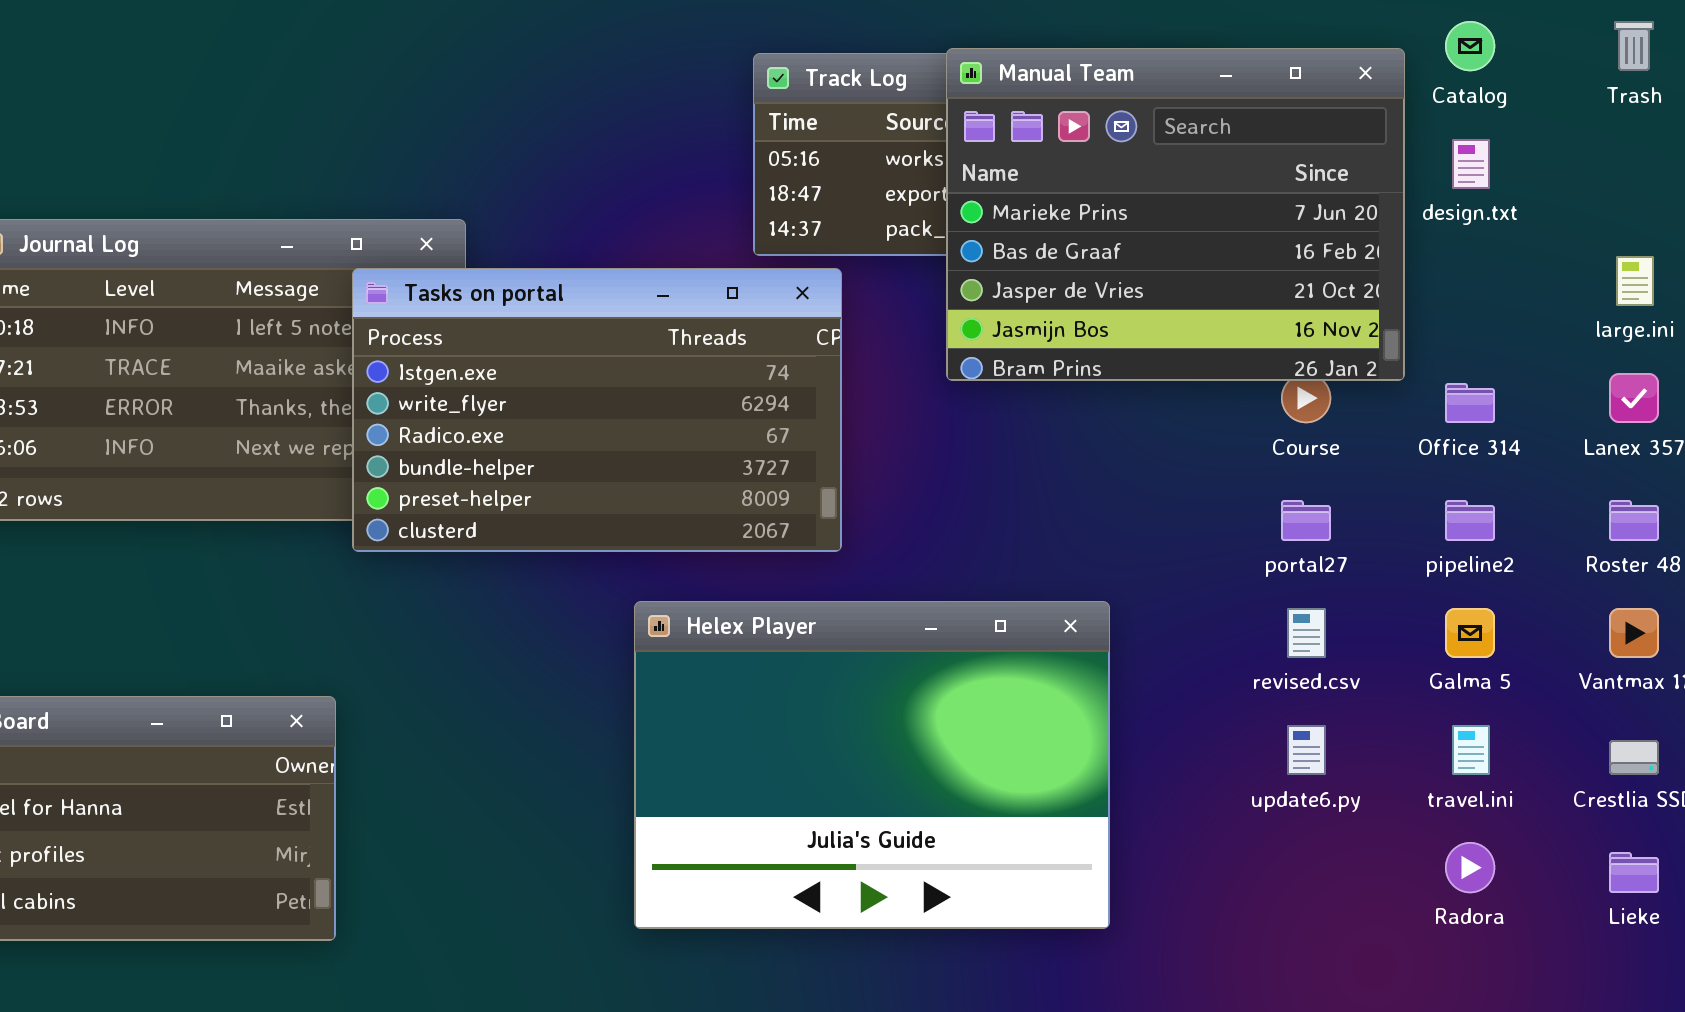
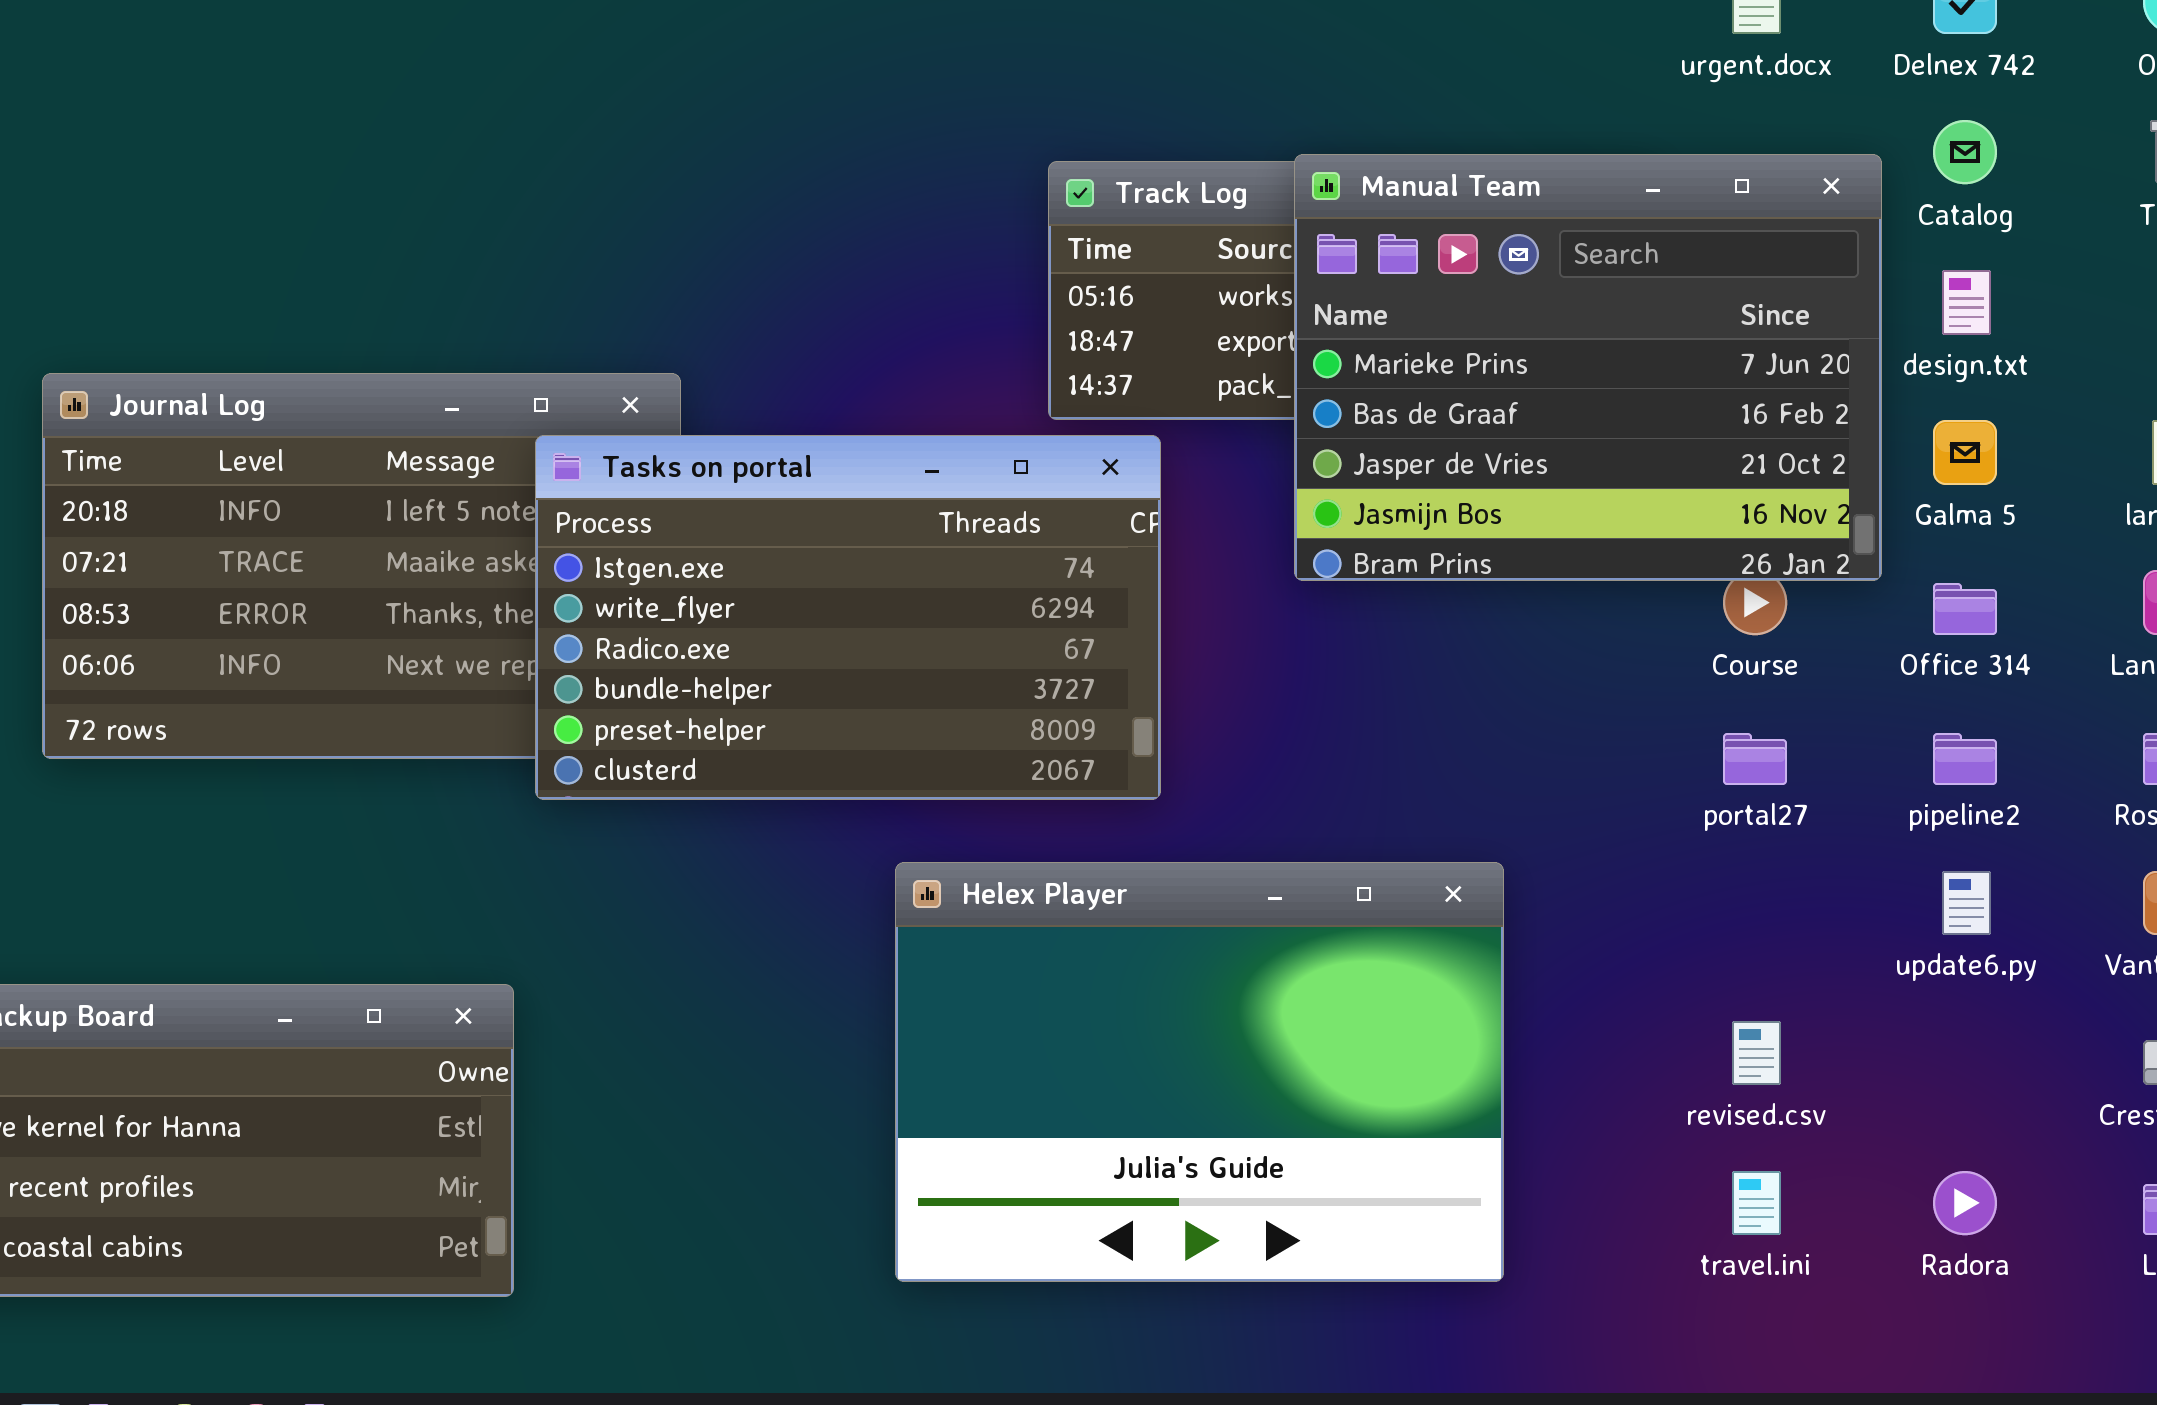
revised.csv: [1287,608,1326,658] -> [1732,1021,1781,1085], moved
Galma 5: [1445,608,1495,658] -> [1933,420,1997,485], moved
update6.py: [1287,725,1326,775] -> [1942,871,1991,935], moved
travel.ini: [1452,725,1490,775] -> [1732,1171,1781,1235], moved

